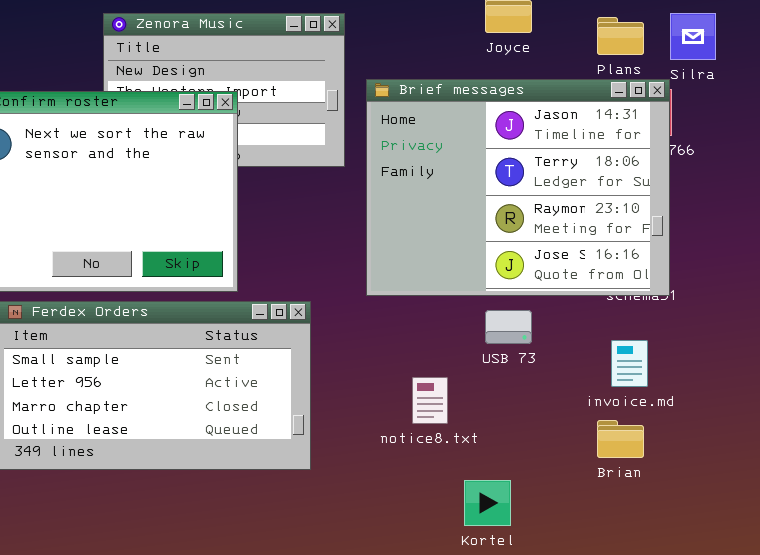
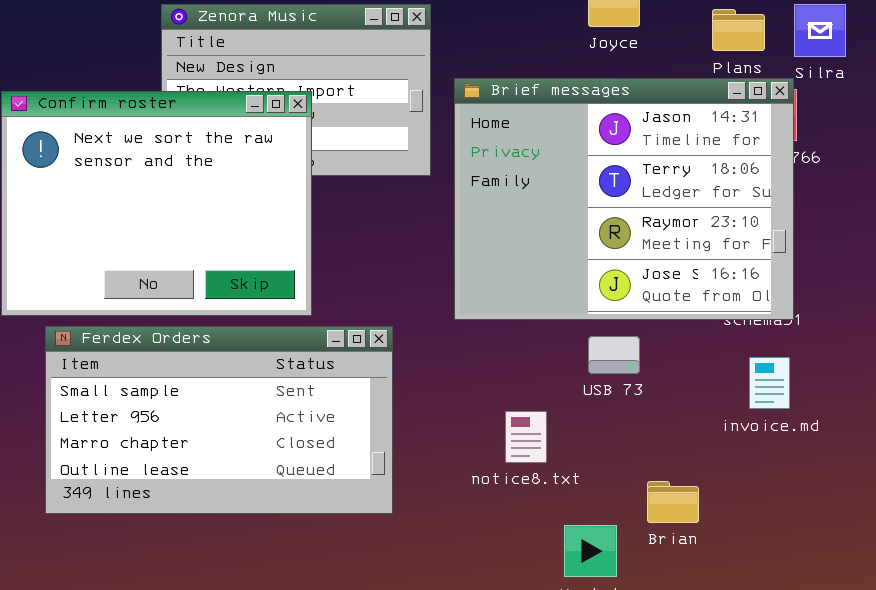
invoice.md: [611,340,648,387] -> [749,357,790,409], moved
Brian: [597,420,644,458] -> [647,481,699,523], moved

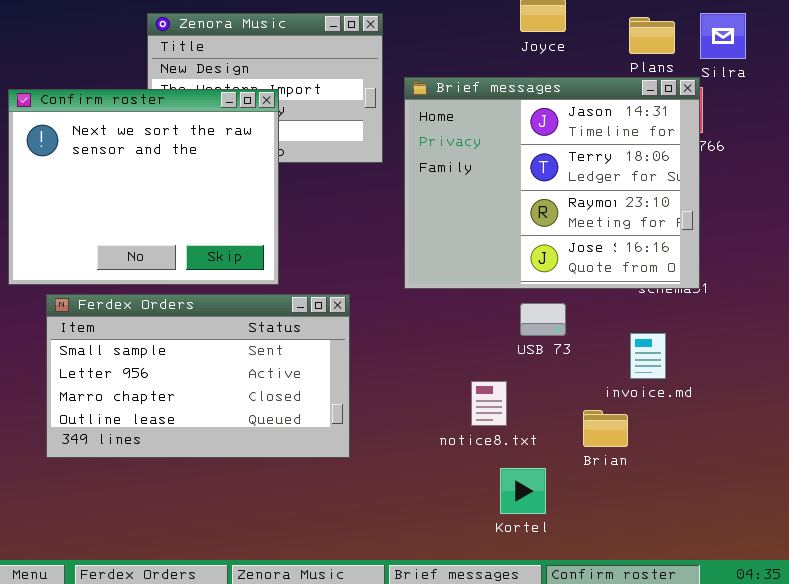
invoice.md: [749,357,790,409] -> [630,333,666,379], moved
notice8.txt: [505,411,547,463] -> [471,381,507,426], moved
Brian: [647,481,699,523] -> [583,410,628,447], moved

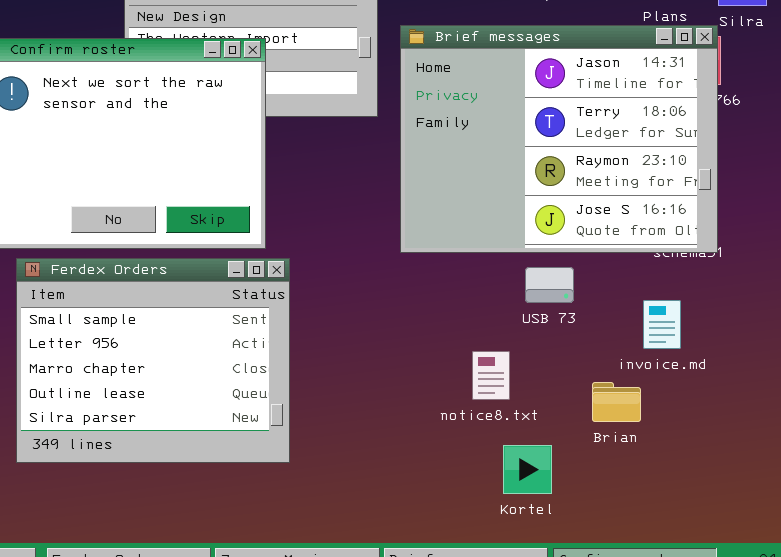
Ferdex Orders: [46,294,350,458] -> [16,258,290,463], resized

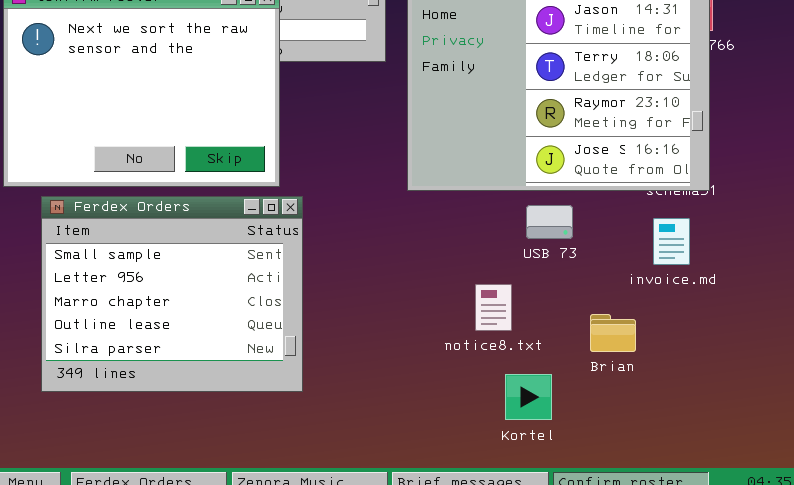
invoice.md: [643,300,681,349] -> [653,218,690,265], moved

